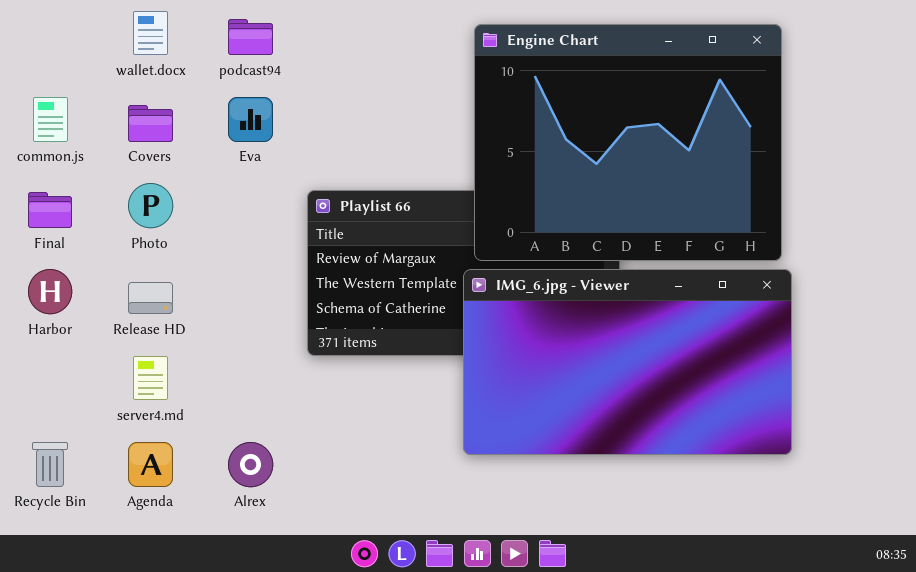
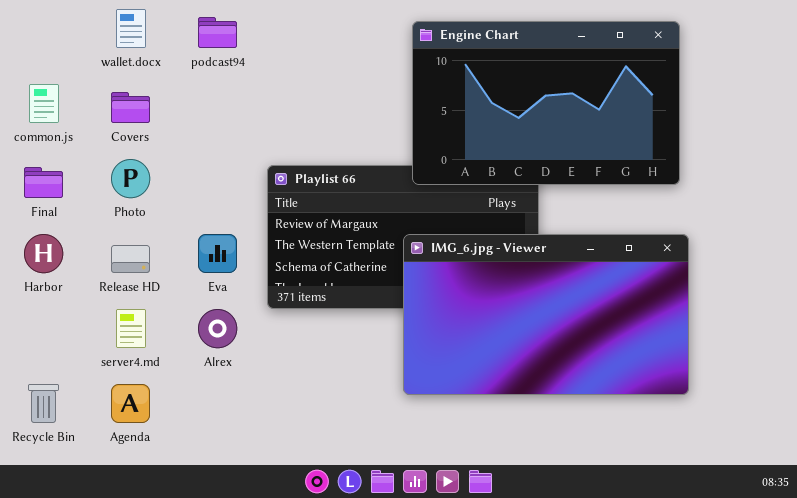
Engine Chart: [474,24,782,261] -> [412,21,680,185], resized
Eva: [228,97,273,142] -> [198,234,237,273], moved
Alrex: [228,442,273,487] -> [198,309,237,348], moved

